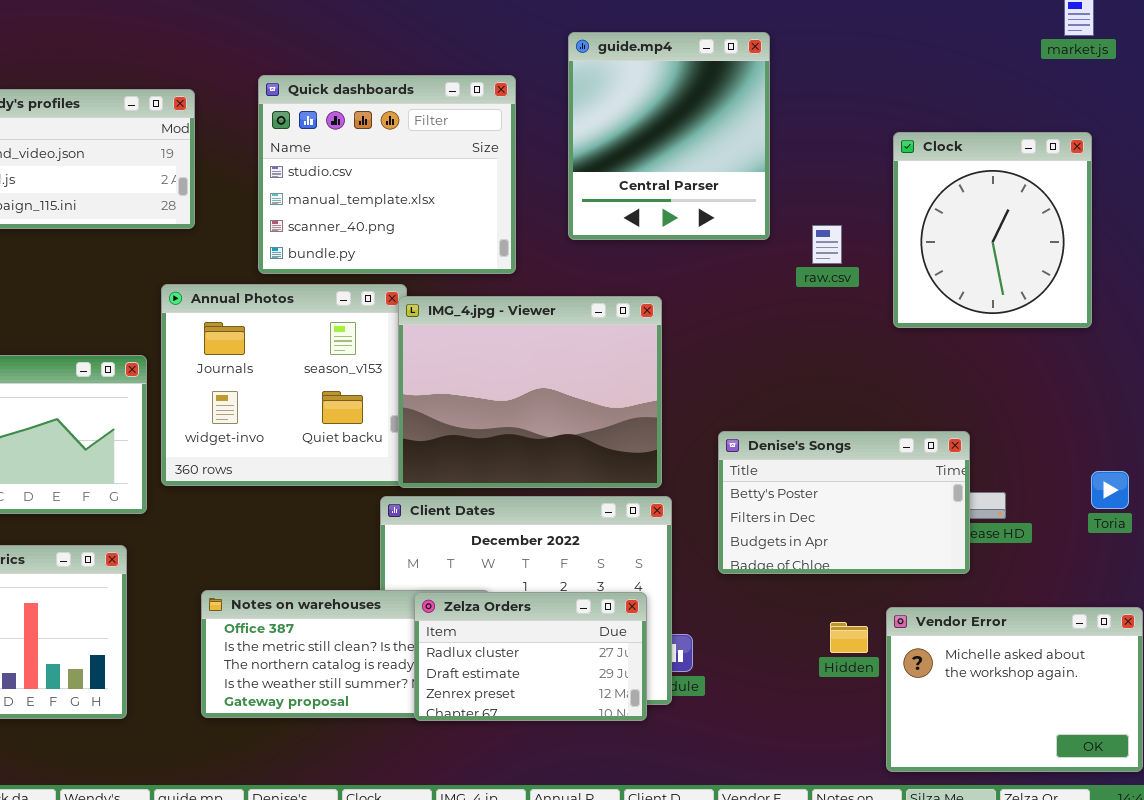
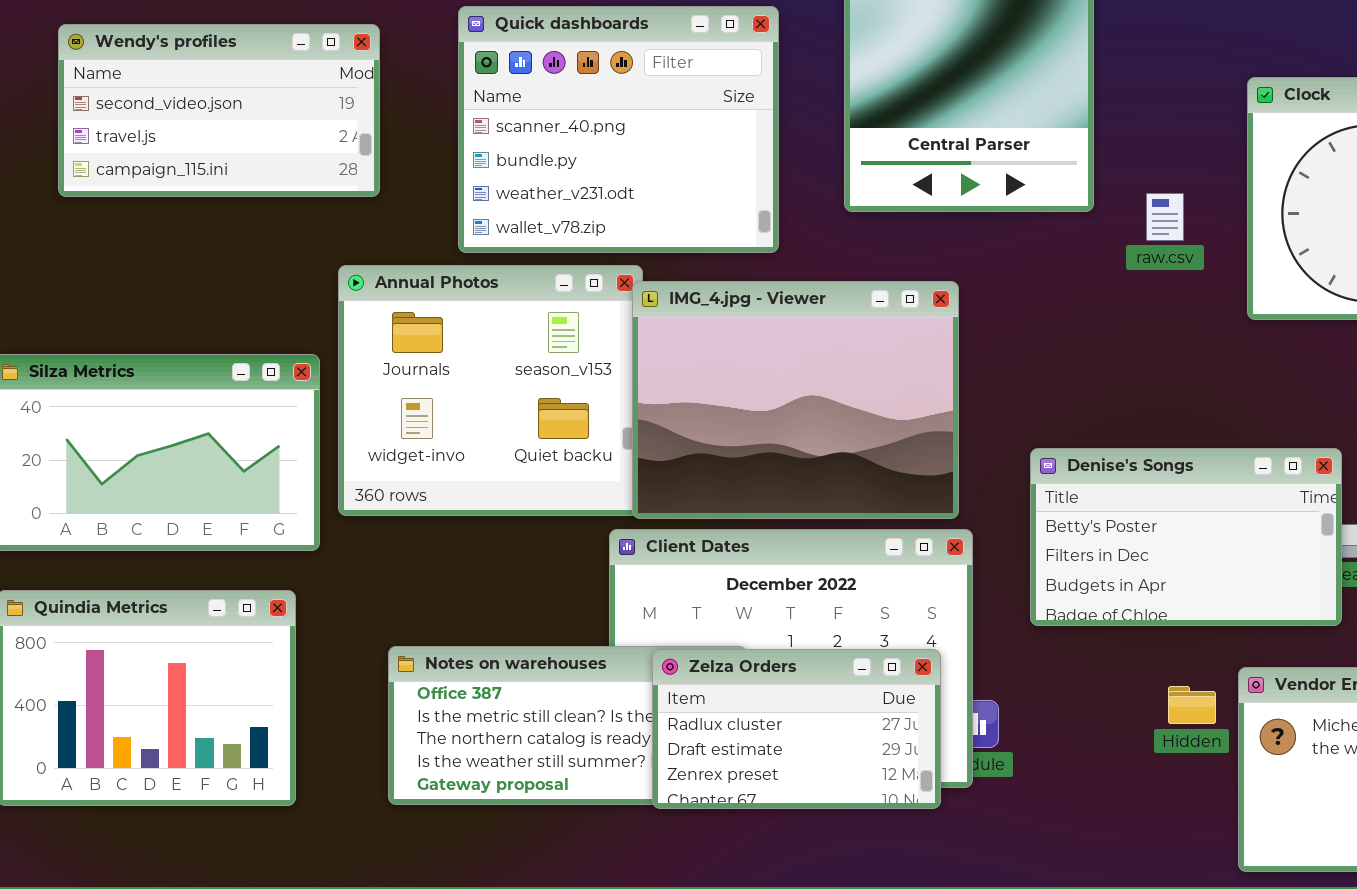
Quick dashboards: [258,75,516,274] -> [458,6,779,253], scrolled down 2 rows

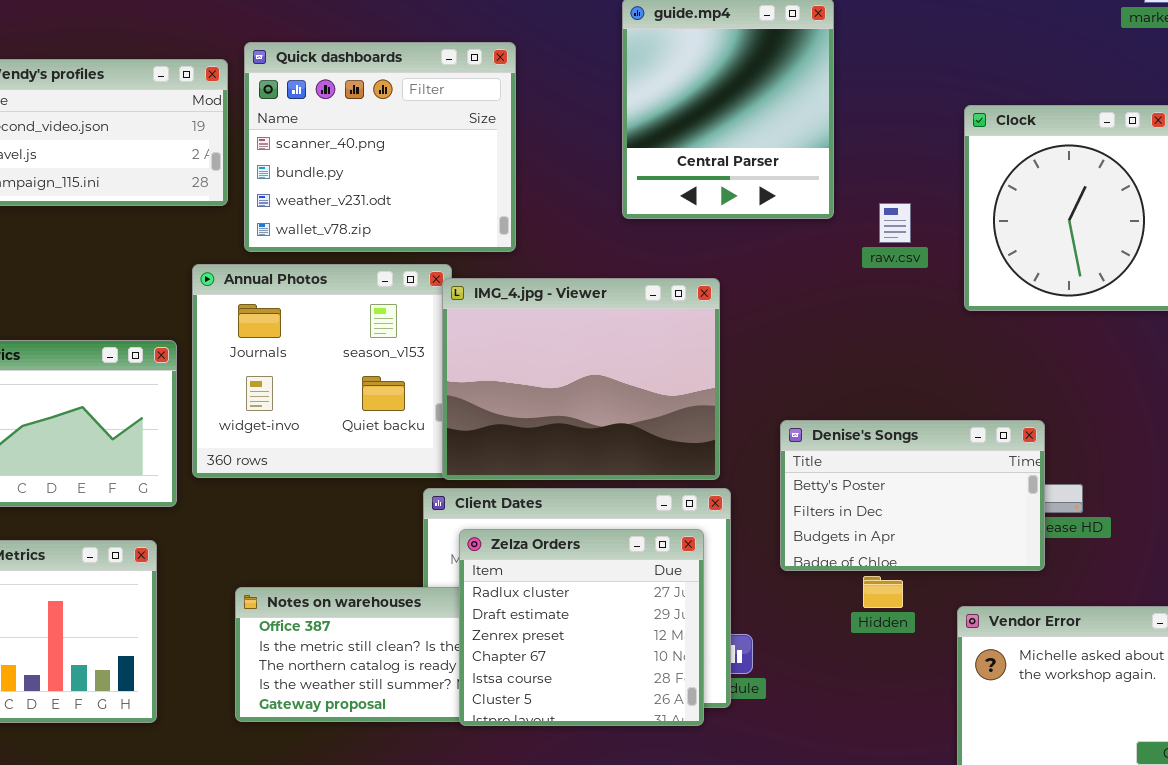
Quick dashboards: [458,6,779,253] -> [244,42,516,252], moved
Zelza Orders: [652,649,941,809] -> [459,529,704,726], resized
Hidden: [1168,686,1216,724] -> [863,576,903,608], moved

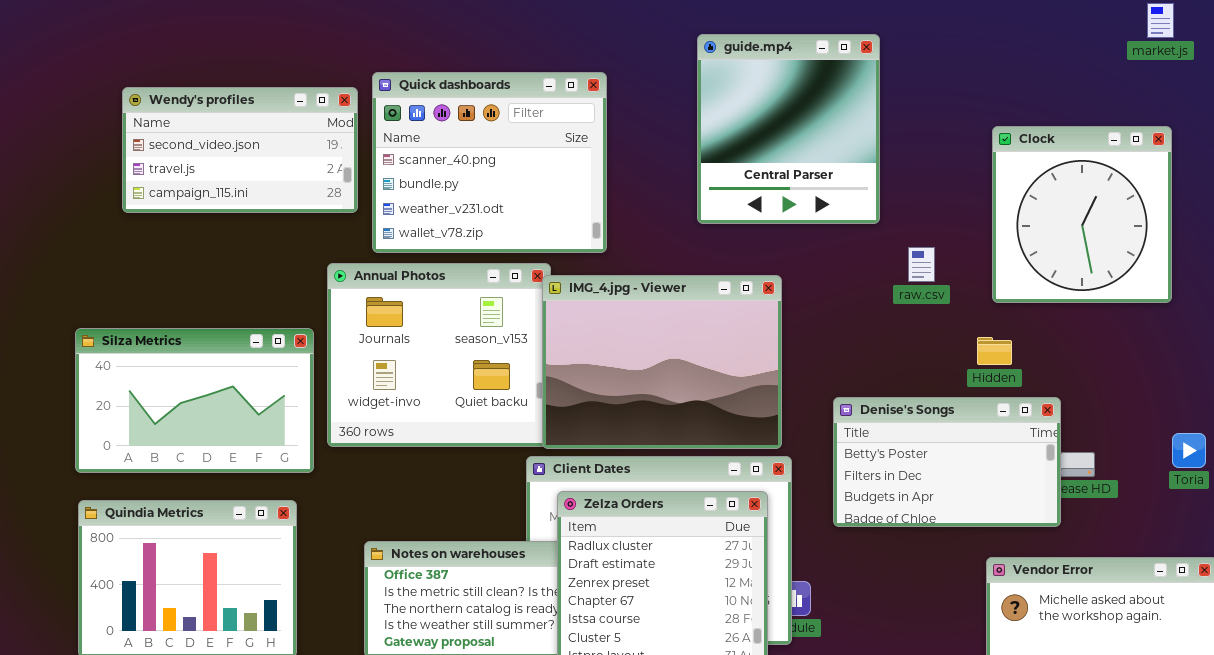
raw.csv: [879,203,911,243] -> [908,247,935,282], moved
Hidden: [863,576,903,608] -> [977,337,1012,365], moved

